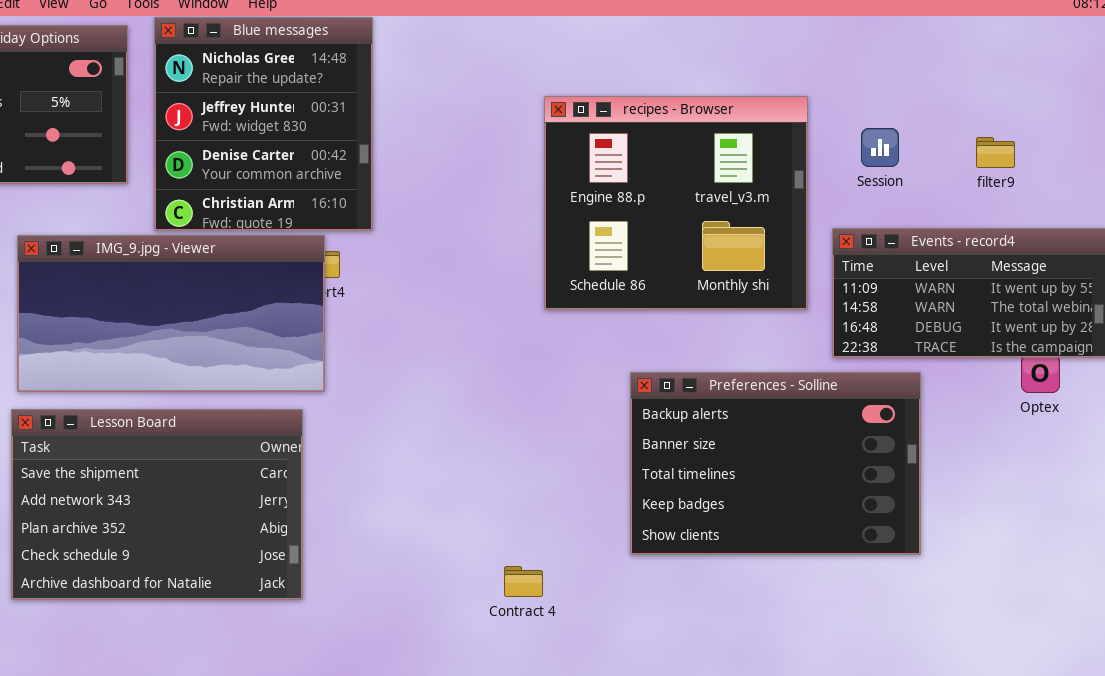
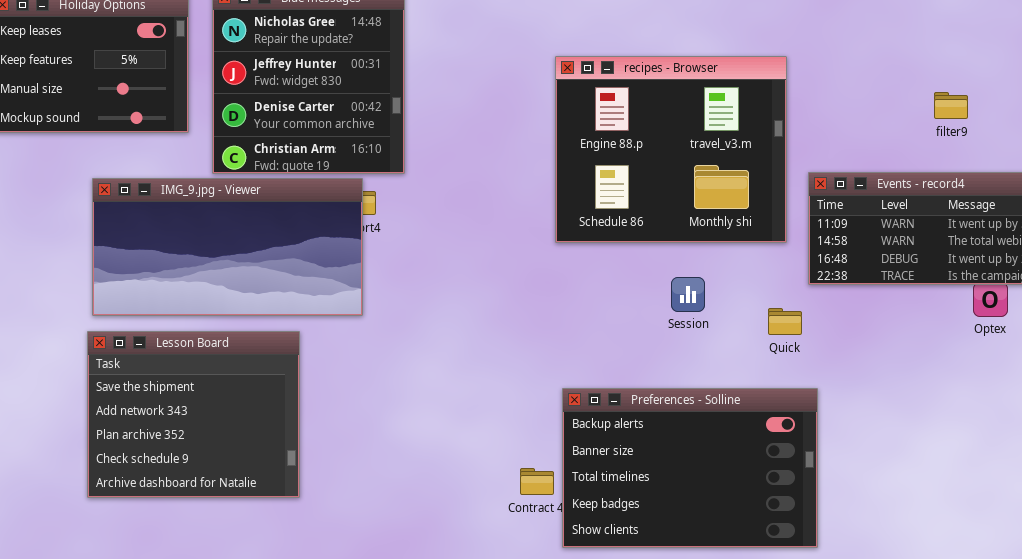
Session: [861,128,899,167] -> [671,277,705,312], moved
Preferences - Solline: [630,372,921,555] -> [562,388,818,548], moved
Lesson Board: [11,409,303,600] -> [87,331,300,498], resized

